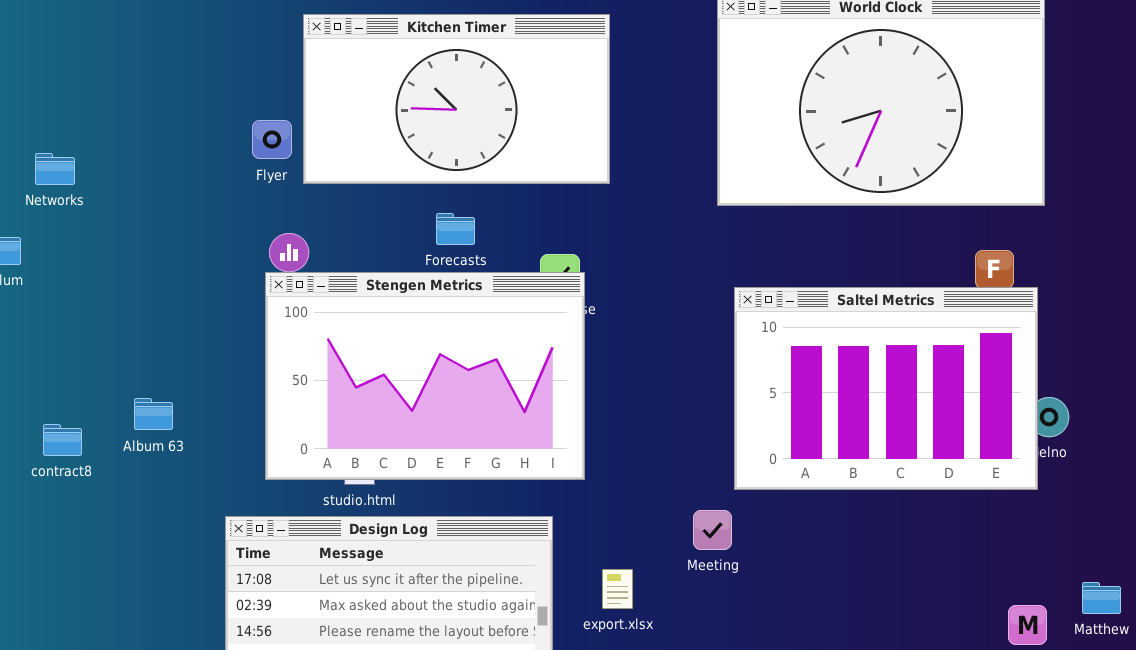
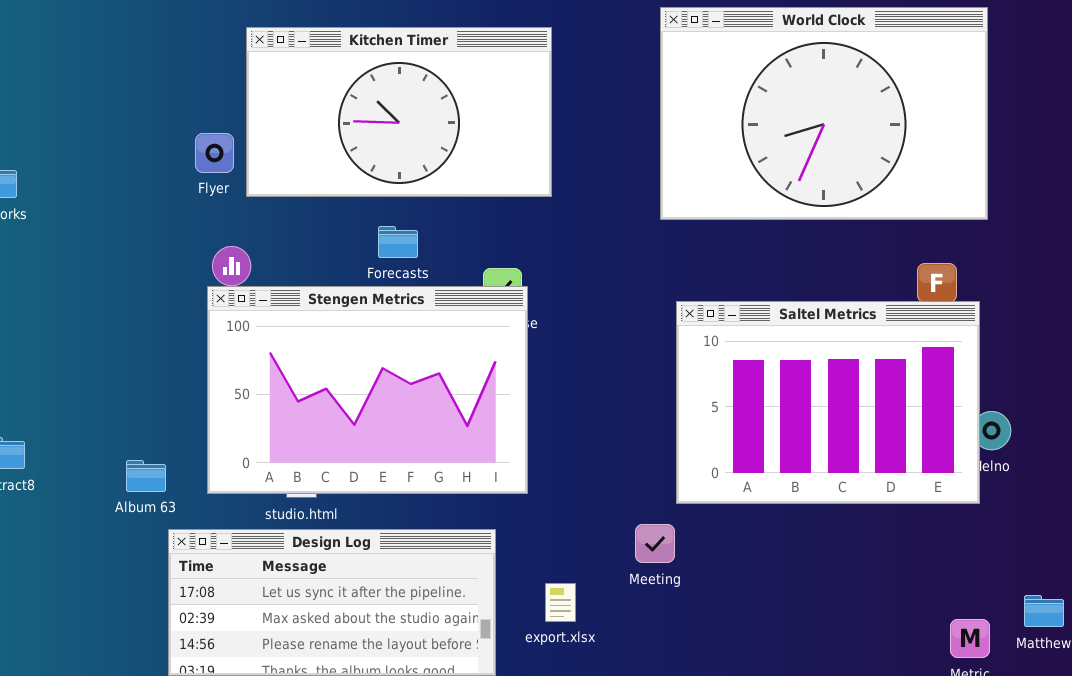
Album 63: [134,398,173,430] -> [126,460,166,492], moved

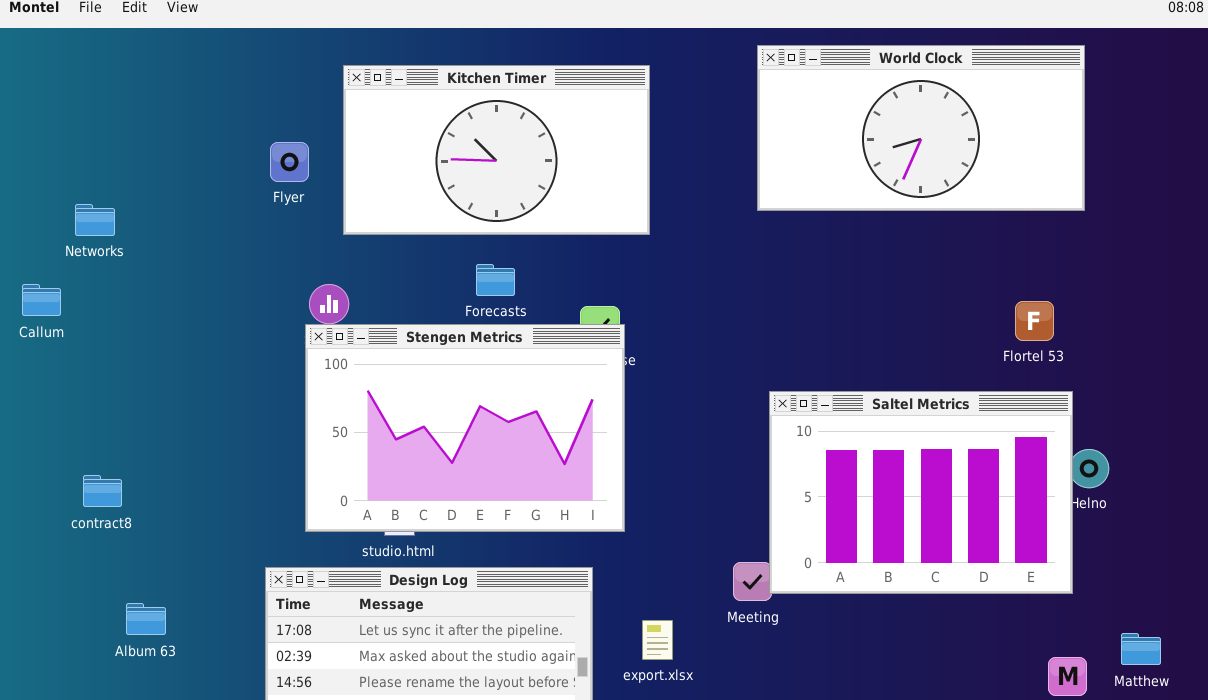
World Clock: [660,7,988,220] -> [757,45,1085,211], resized
Flyer: [195,133,234,173] -> [270,142,309,182], moved
Saltel Metrics: [676,301,980,504] -> [769,391,1073,594], moved
Album 63: [126,460,166,492] -> [126,603,166,635], moved

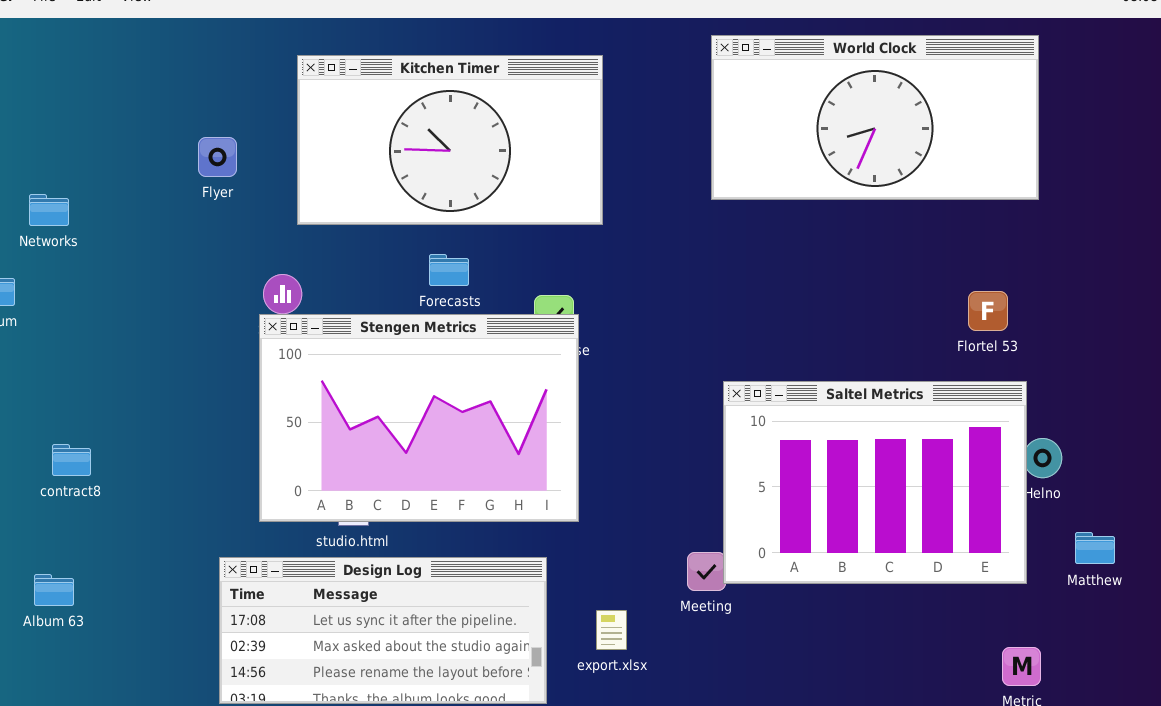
Flyer: [270,142,309,182] -> [198,137,237,177], moved
contract8: [83,475,122,507] -> [52,444,91,476], moved
Album 63: [126,603,166,635] -> [34,574,74,606], moved
Matthew: [1121,633,1161,665] -> [1075,532,1115,564], moved

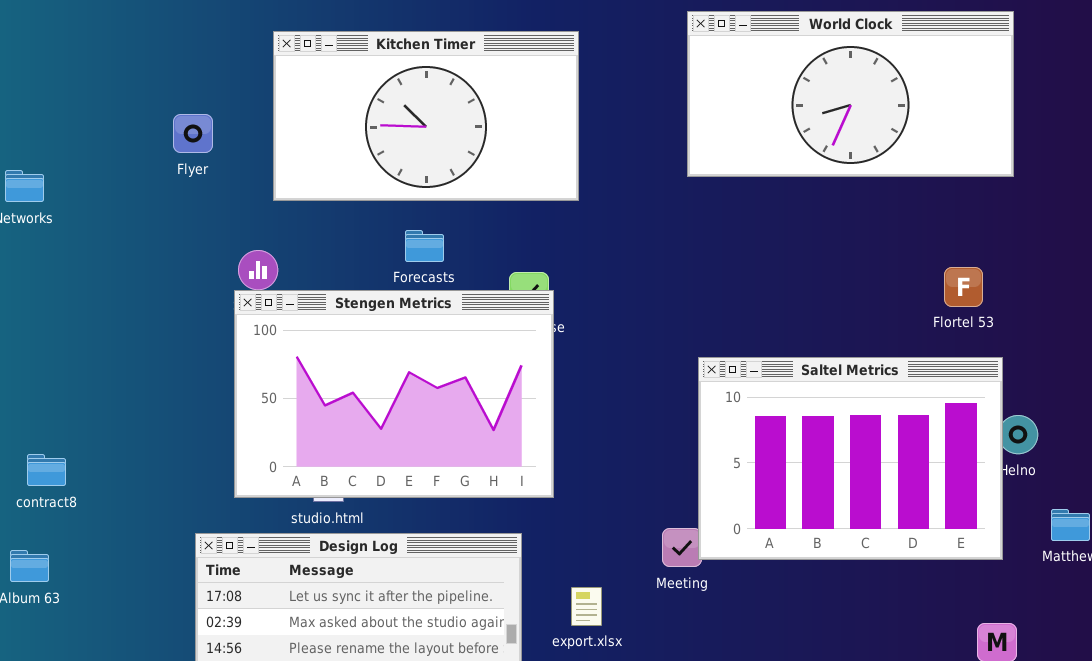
contract8: [52,444,91,476] -> [27,454,66,486], moved

